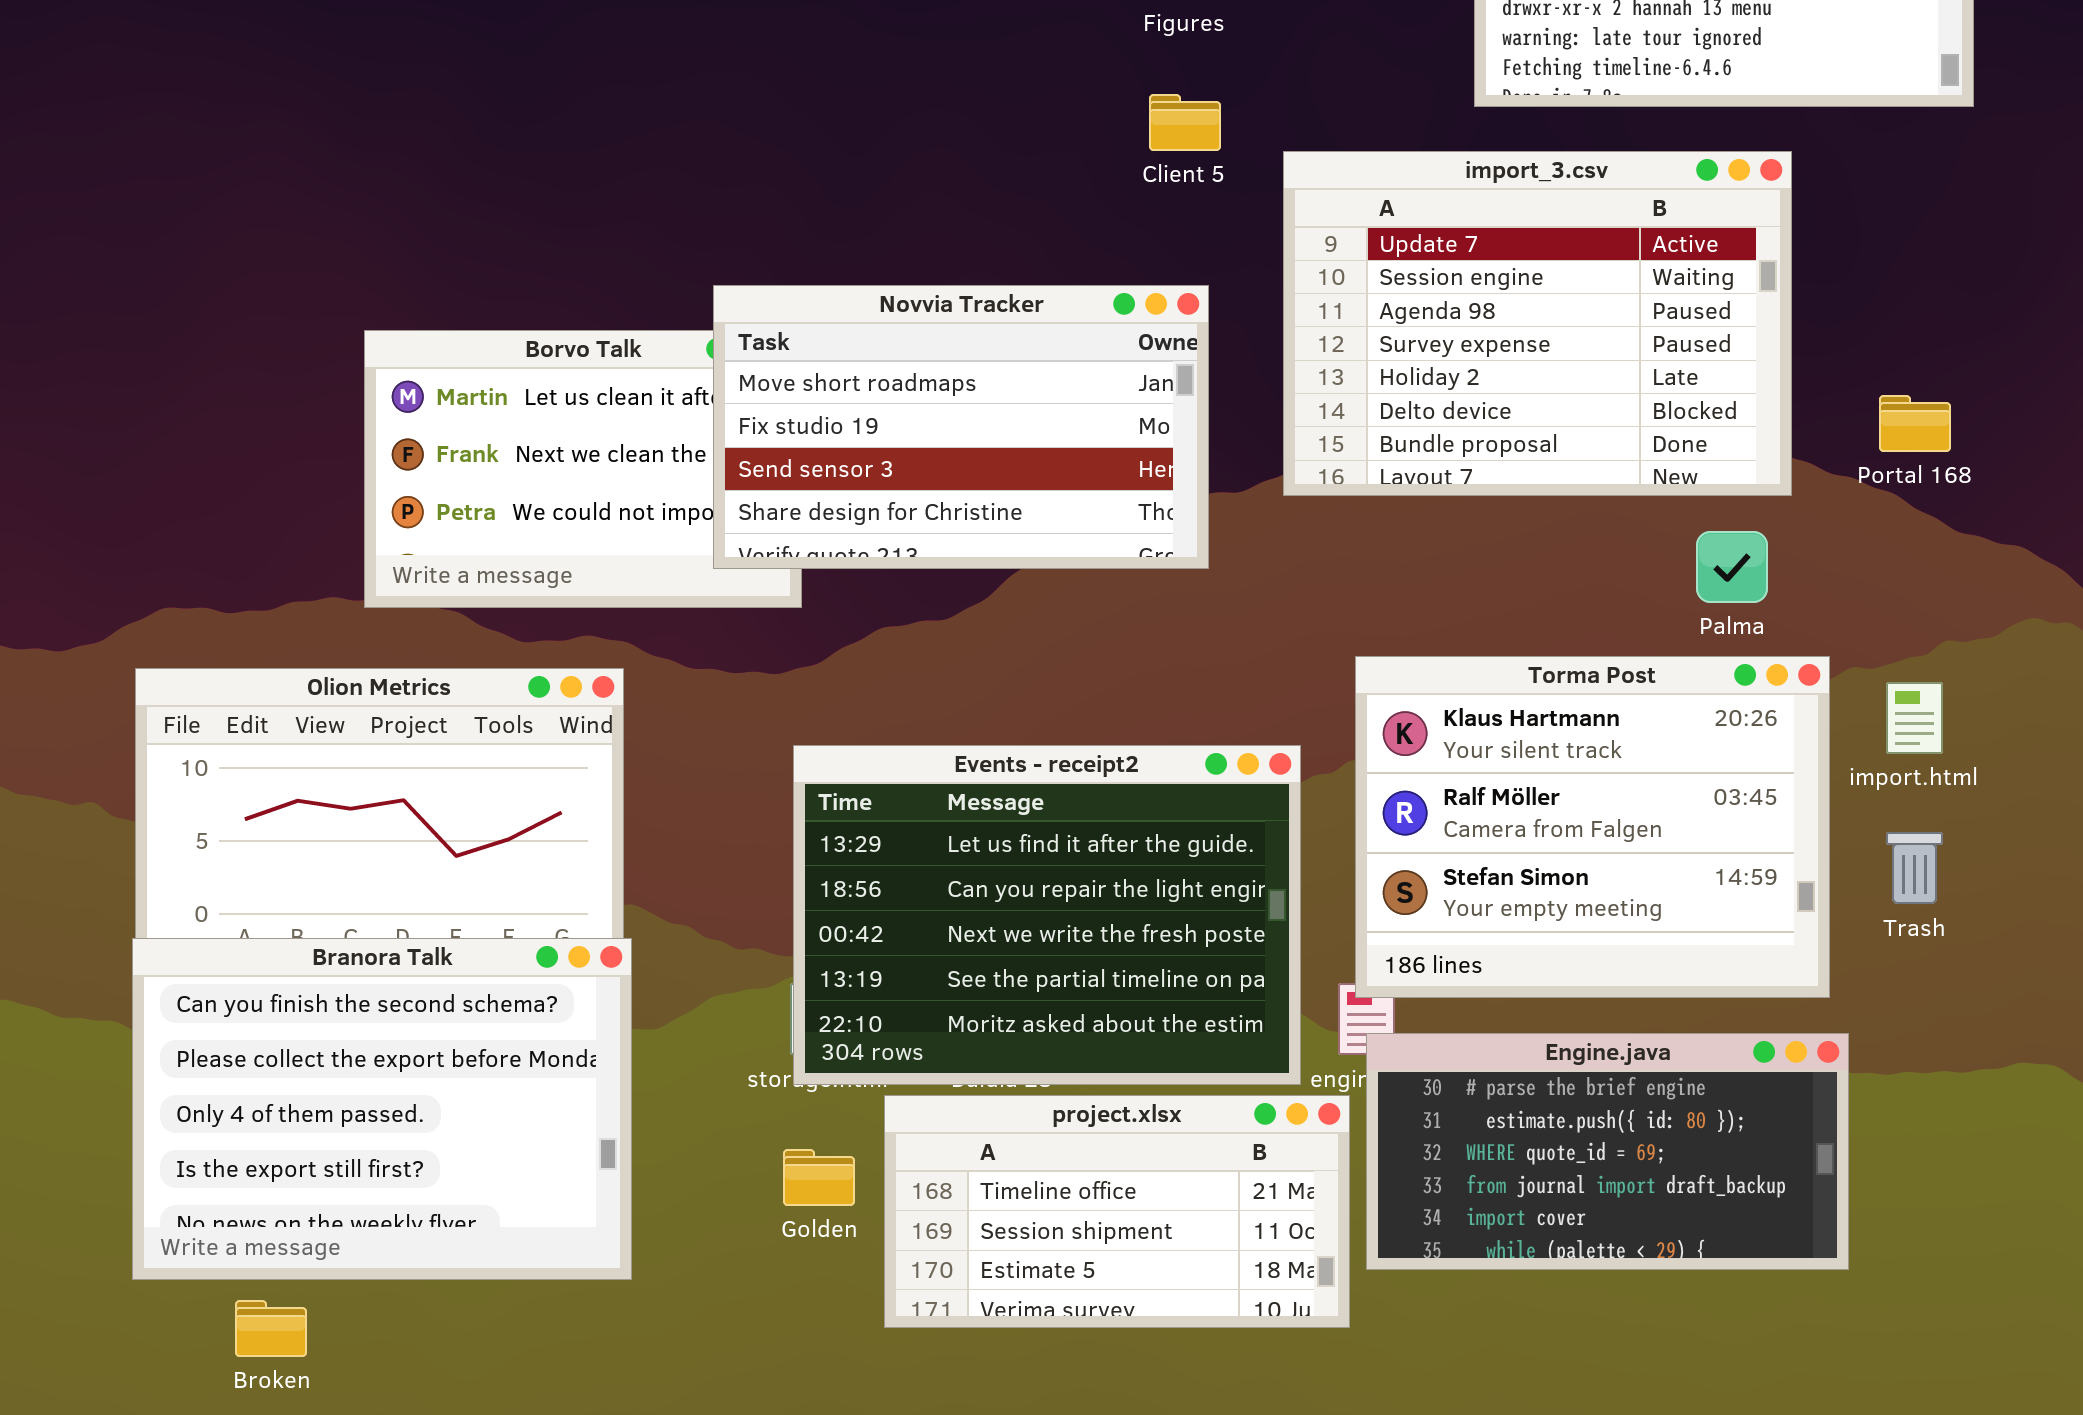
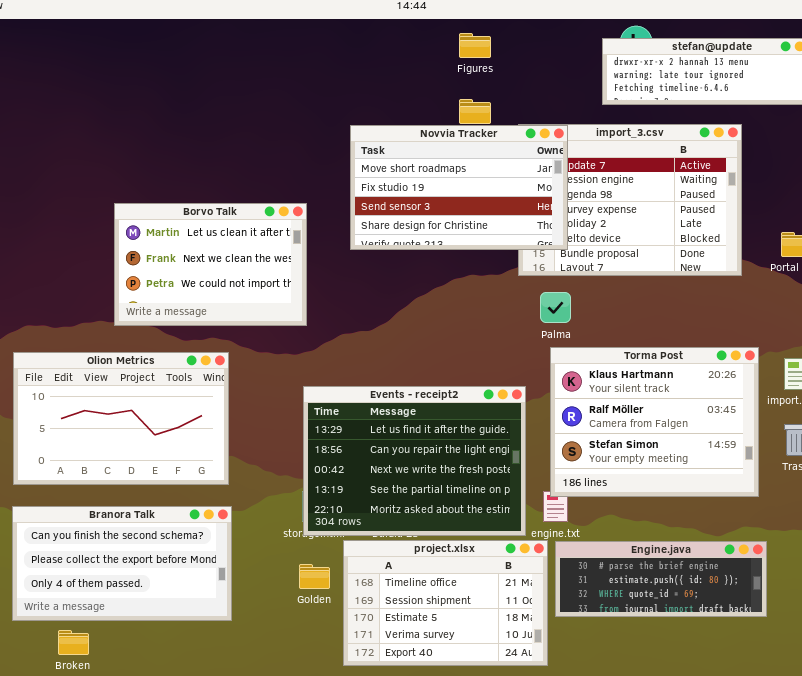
Novvia Tracker: [713,285,1209,569] -> [350,125,568,250], moved
Palma: [1696,531,1768,603] -> [540,292,571,323], moved
Branora Talk: [132,938,632,1280] -> [12,506,232,621], resized
Engine.java: [1366,1033,1849,1270] -> [555,541,767,617], resized
project.xlsx: [884,1095,1350,1328] -> [343,540,548,666], resized

